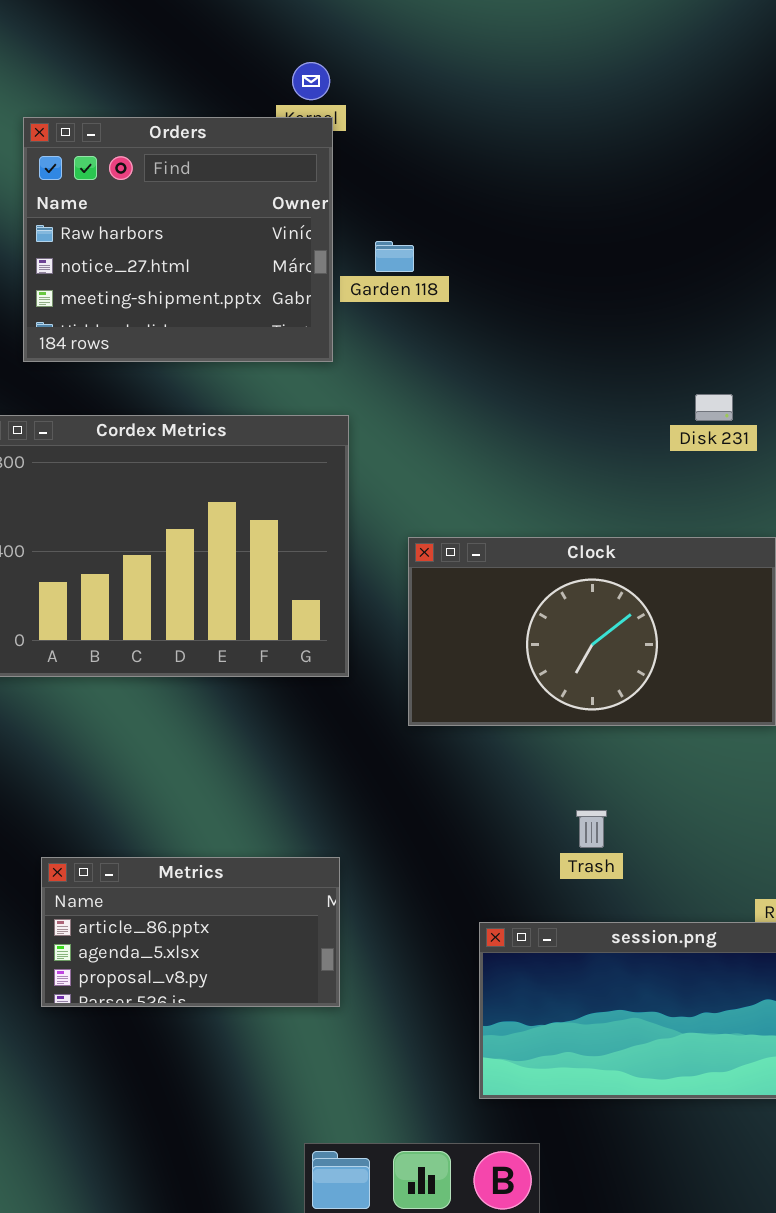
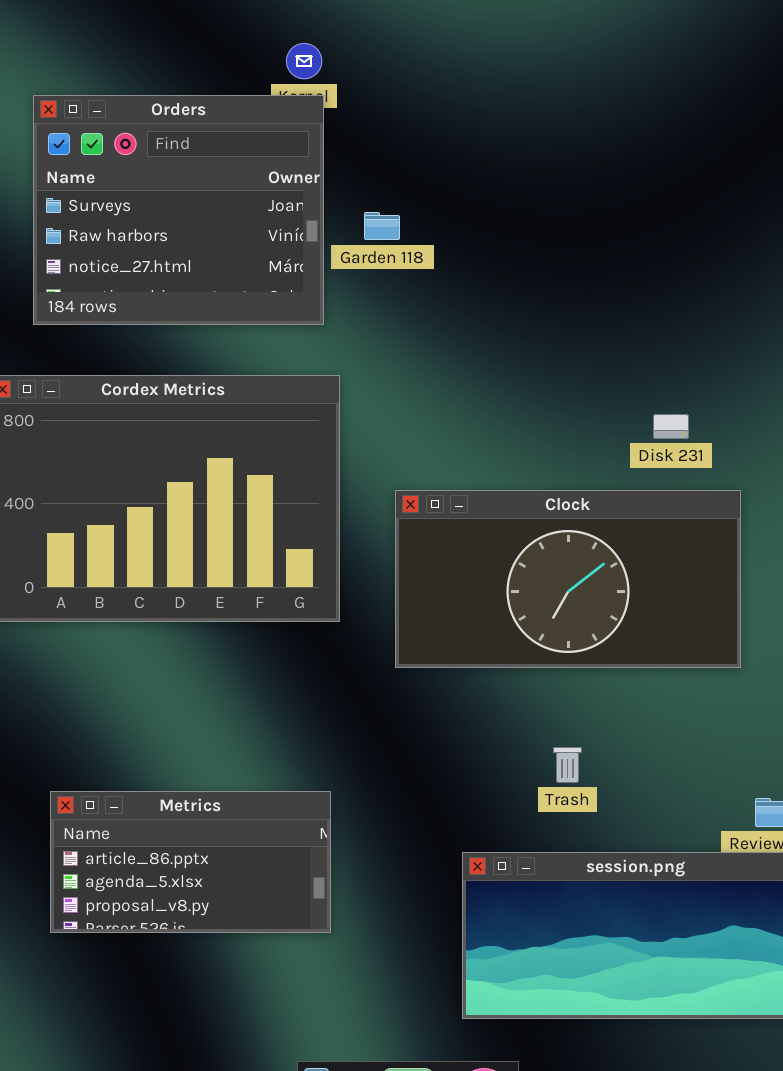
Orders: [23,117,333,362] -> [33,95,324,325], scrolled up 1 row
Disk 231: [695,394,733,421] -> [653,414,689,439], moved

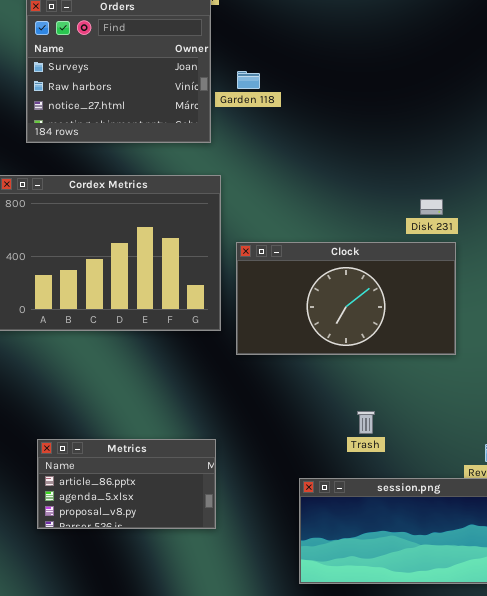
Clock: [395,490,741,668] -> [236,242,456,355], moved

